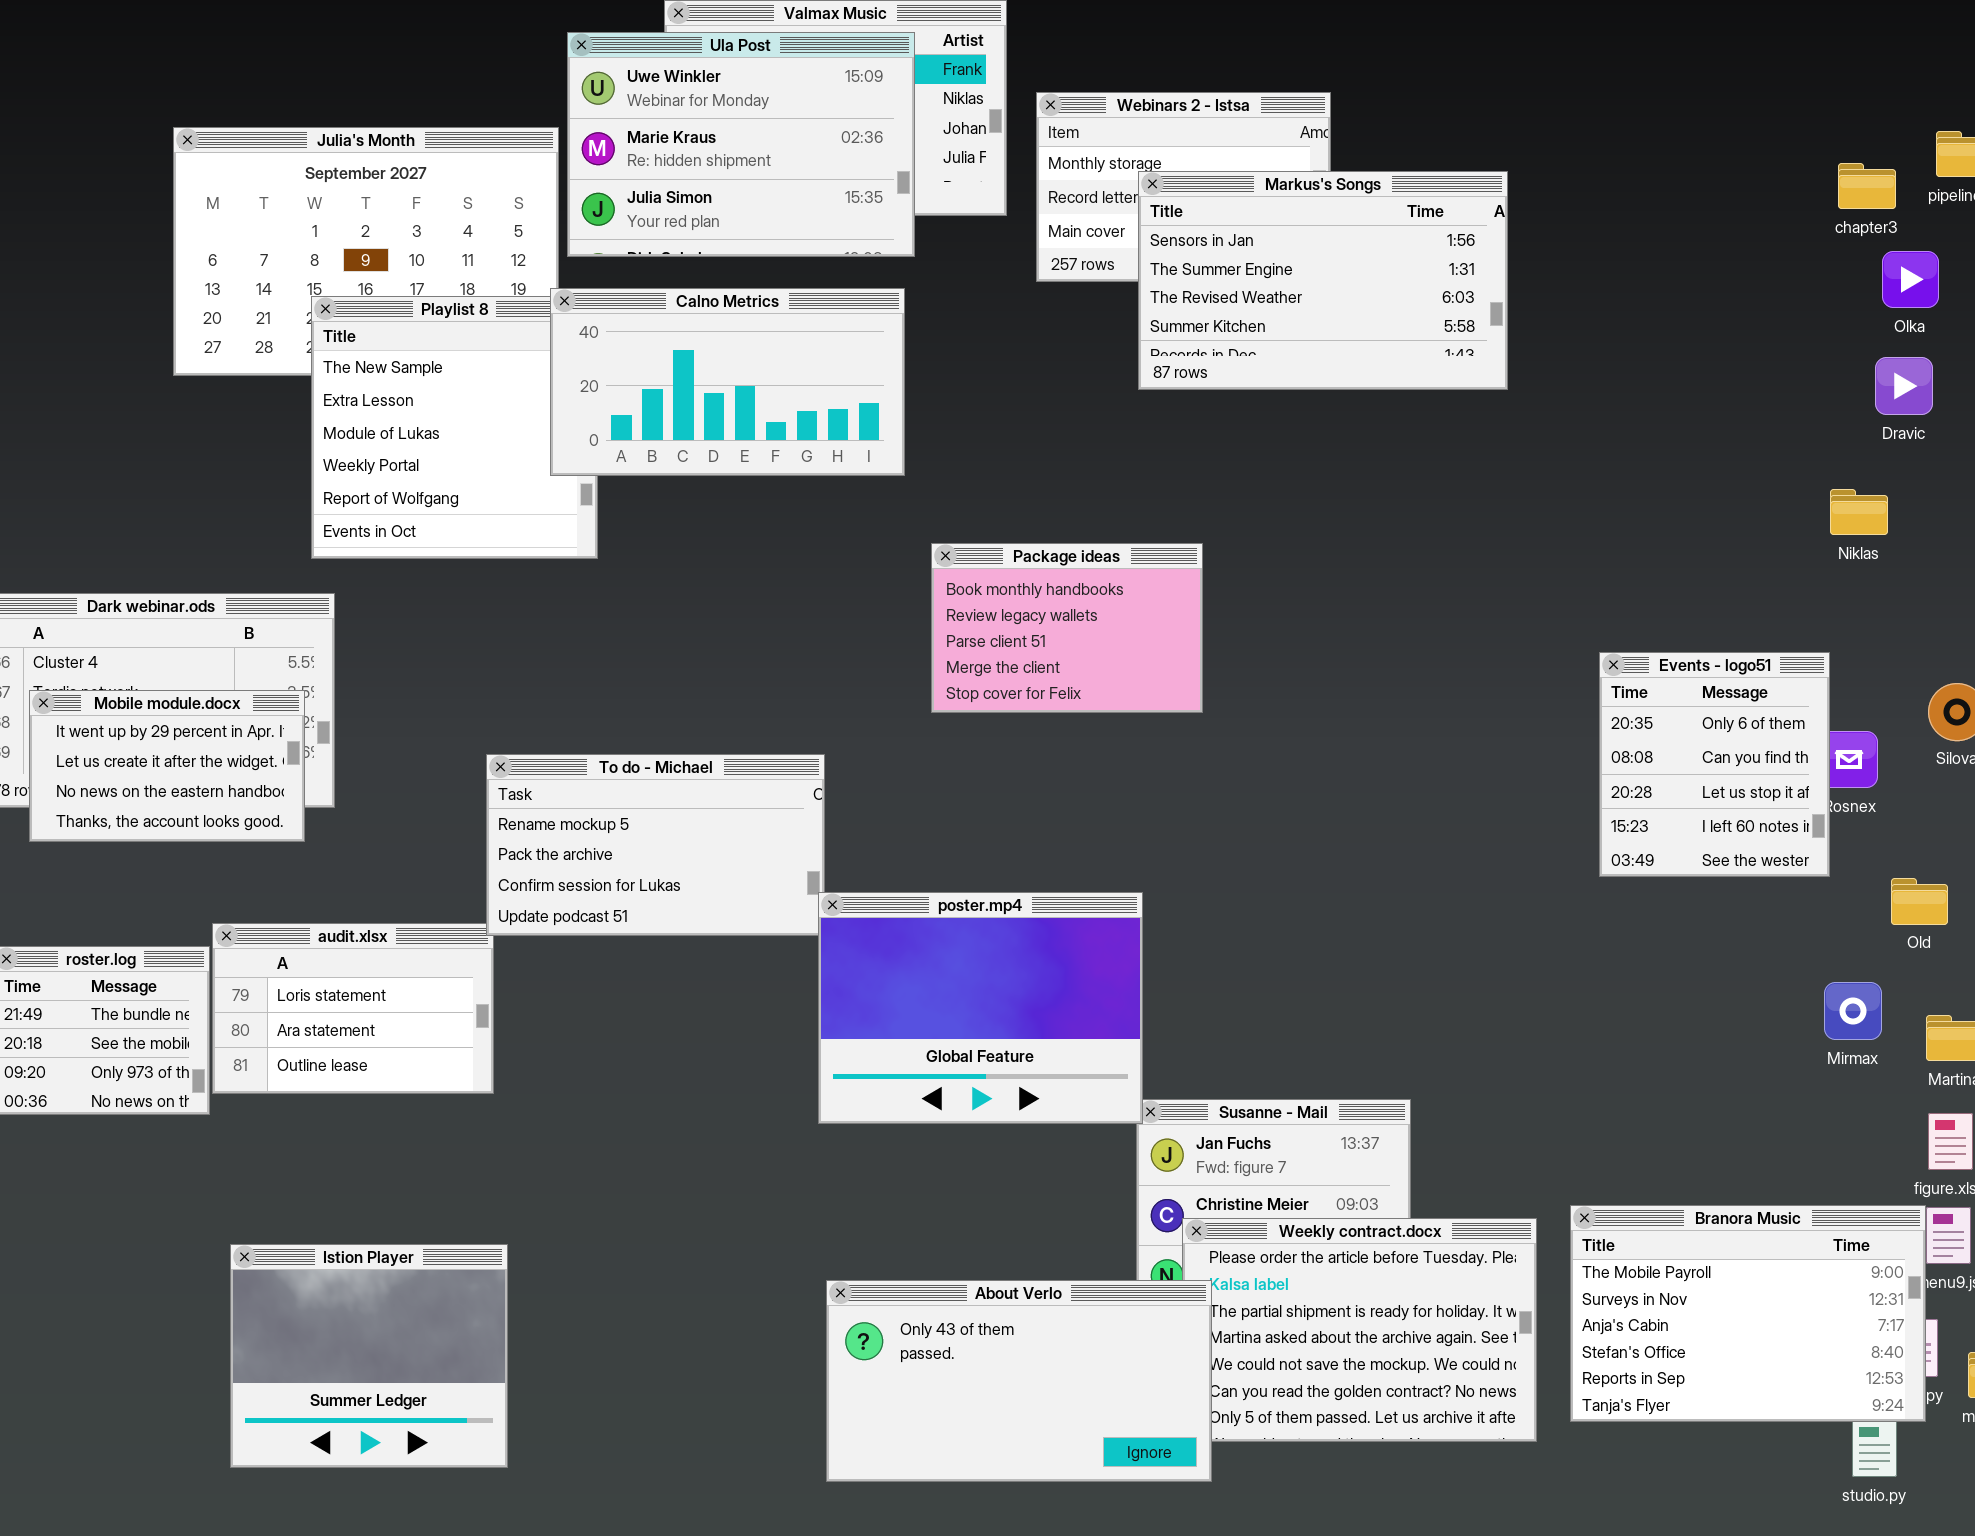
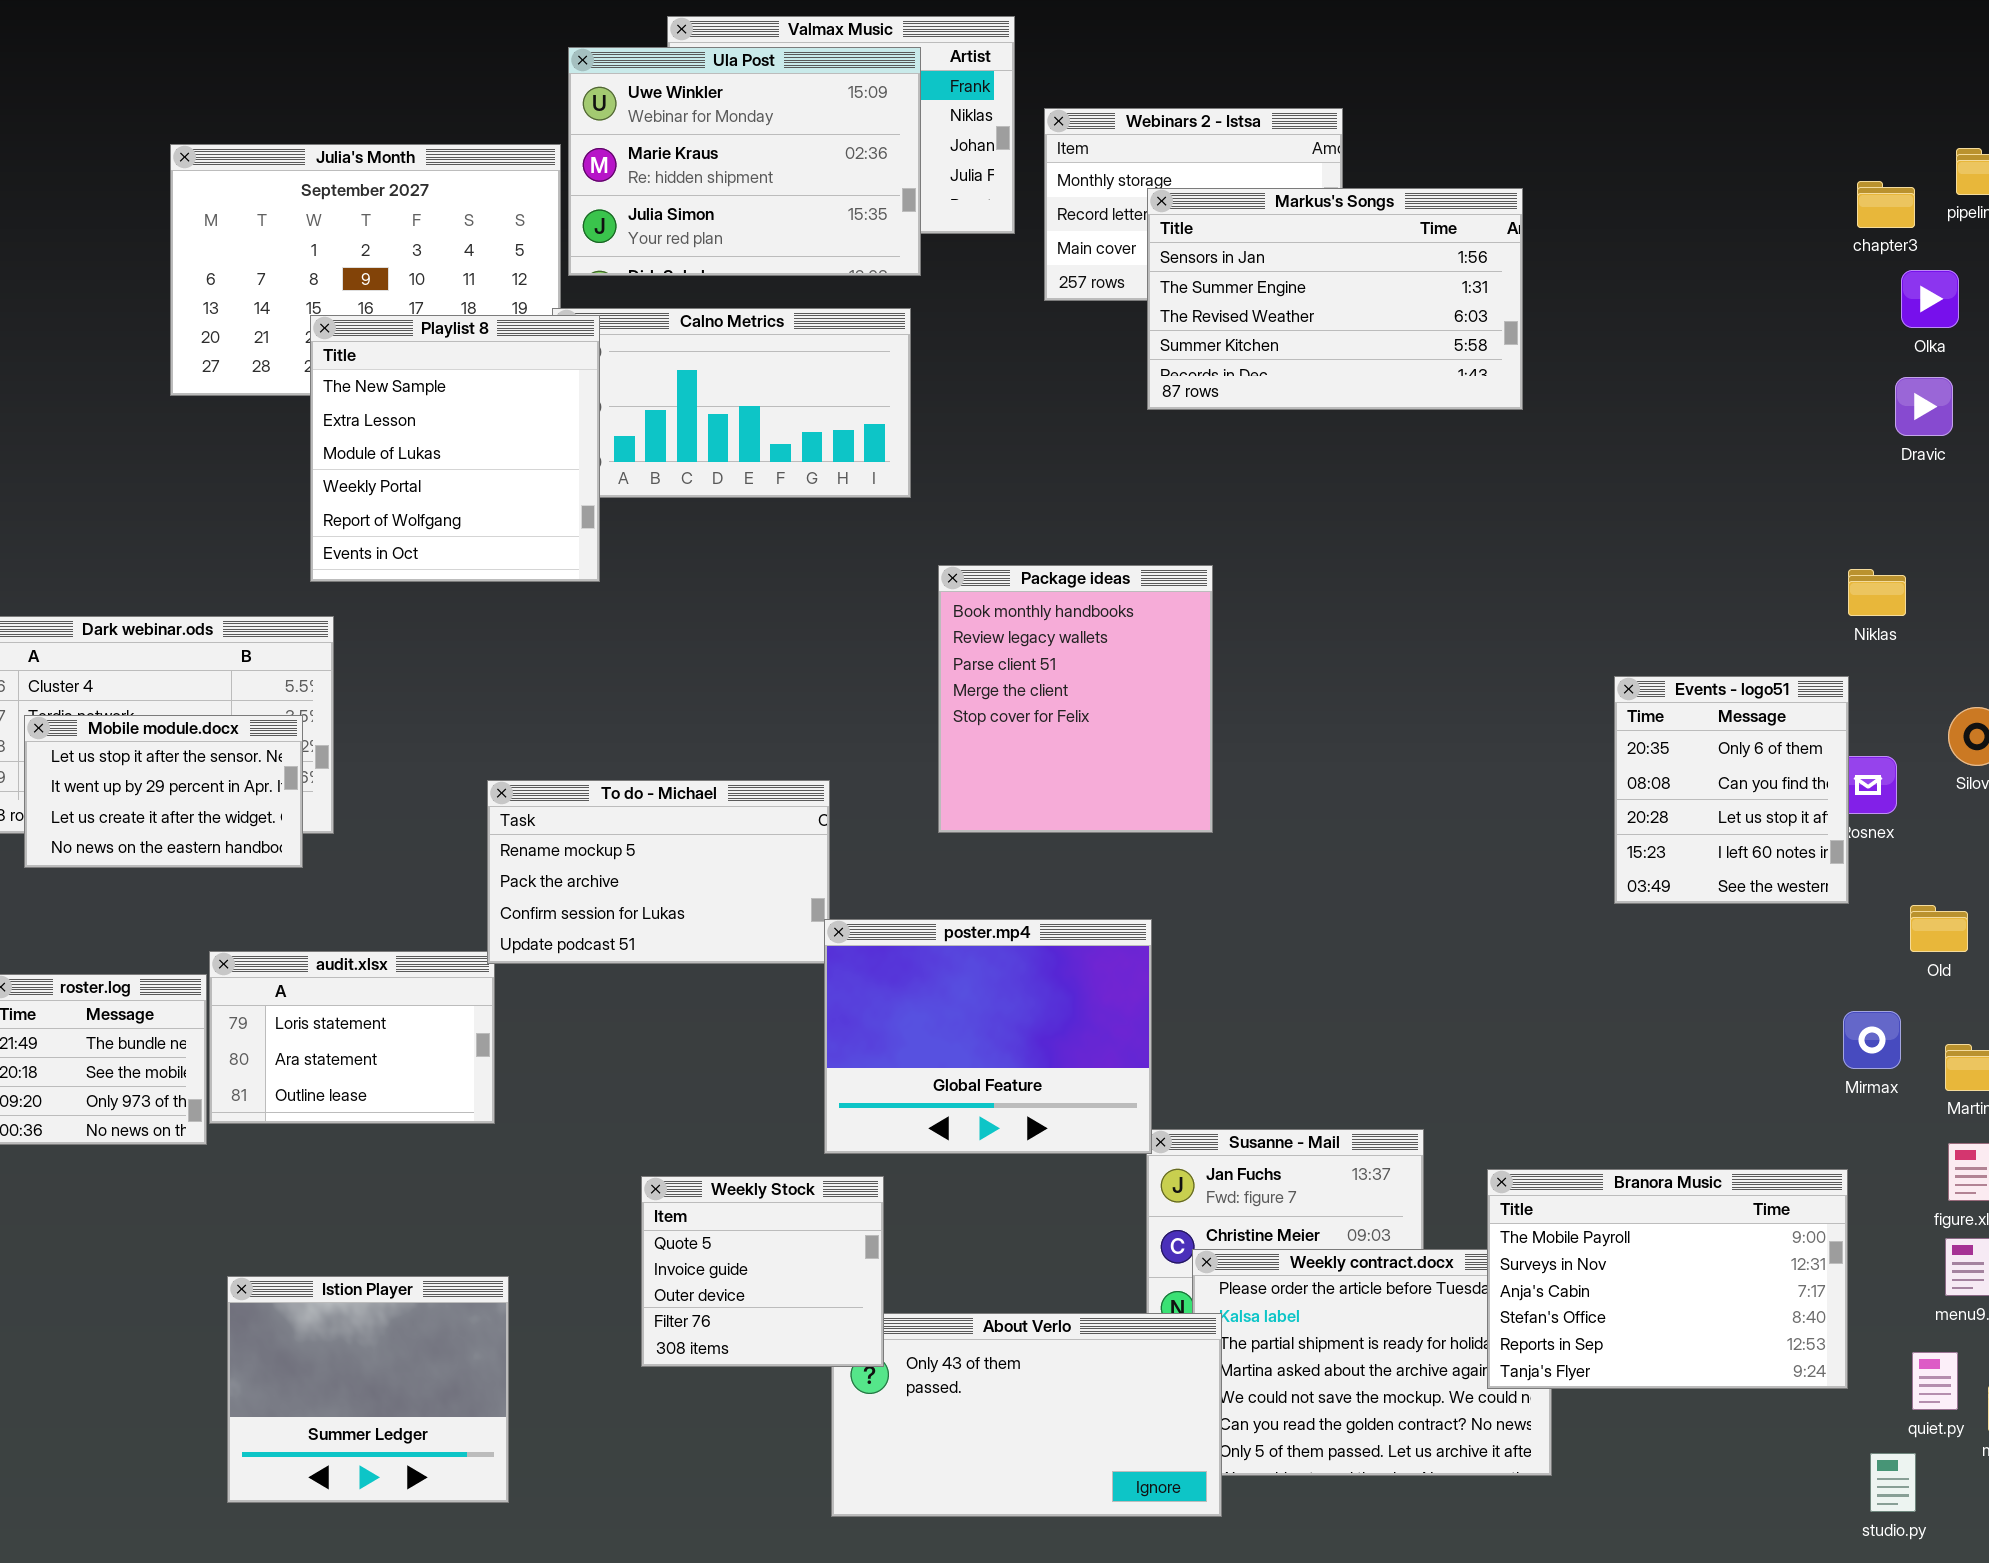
Playlist 8: [311,296,598,559] -> [310,315,600,582], raised
Niklas: [1830,489,1888,535] -> [1848,569,1906,616], moved
Package ideas: [931,543,1203,713] -> [938,565,1213,833], resized
Mobile module.docx: [29,690,305,842] -> [24,715,303,868], scrolled up 1 row
Weekly Stock: none -> [641,1176,884,1367], opened
Branora Music: [1570,1205,1926,1422] -> [1487,1169,1848,1389], moved

